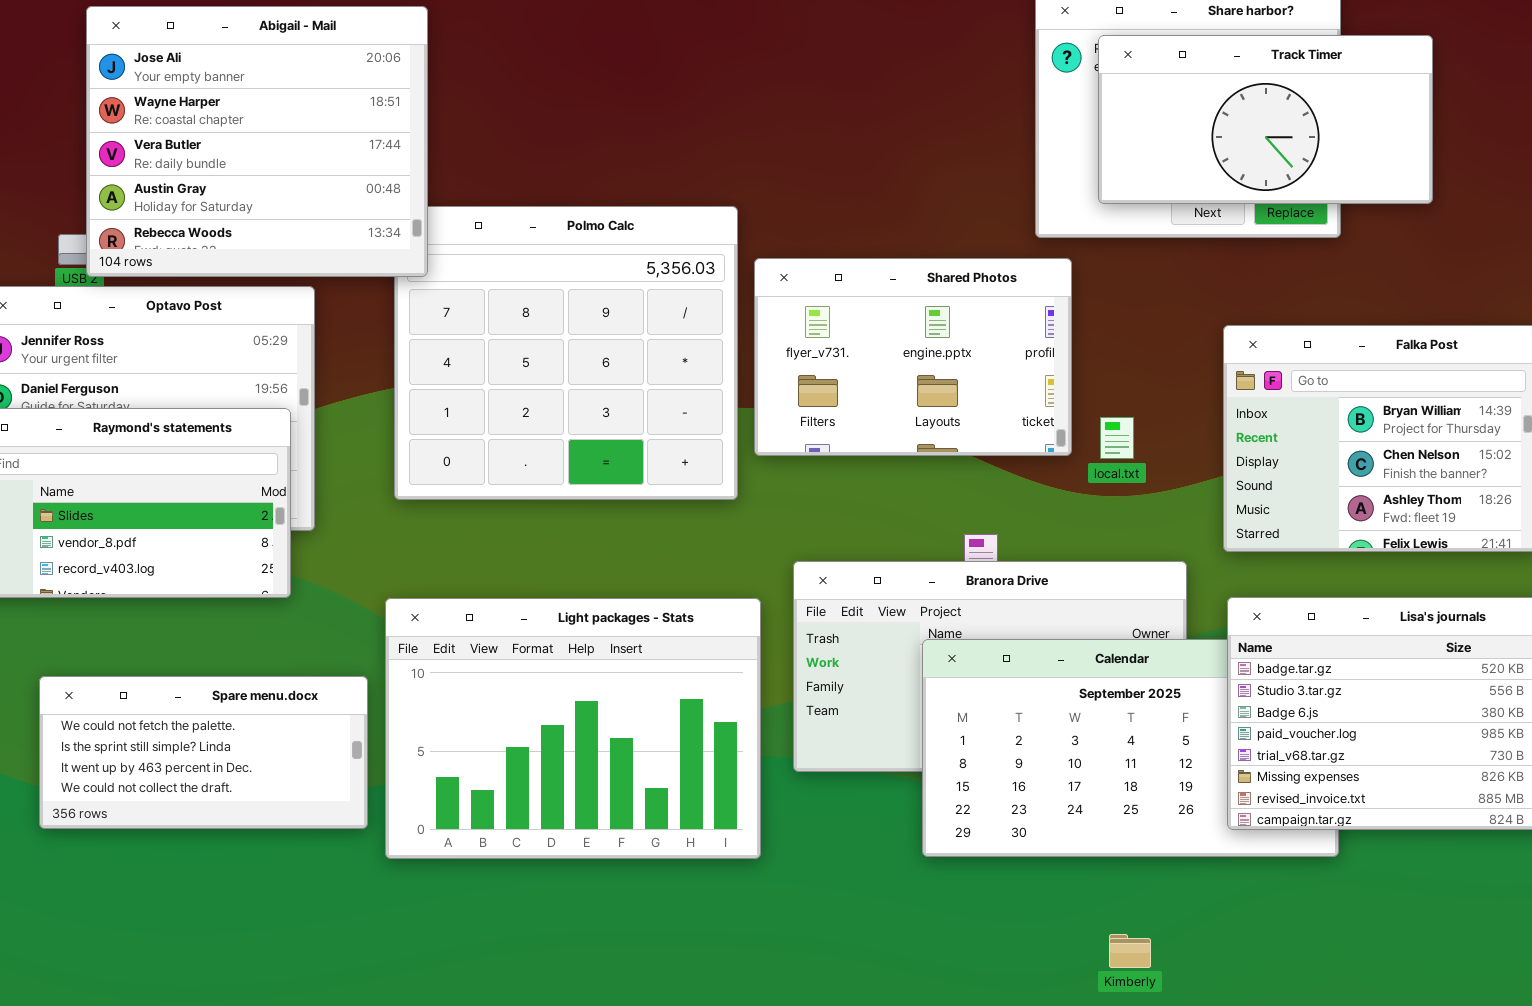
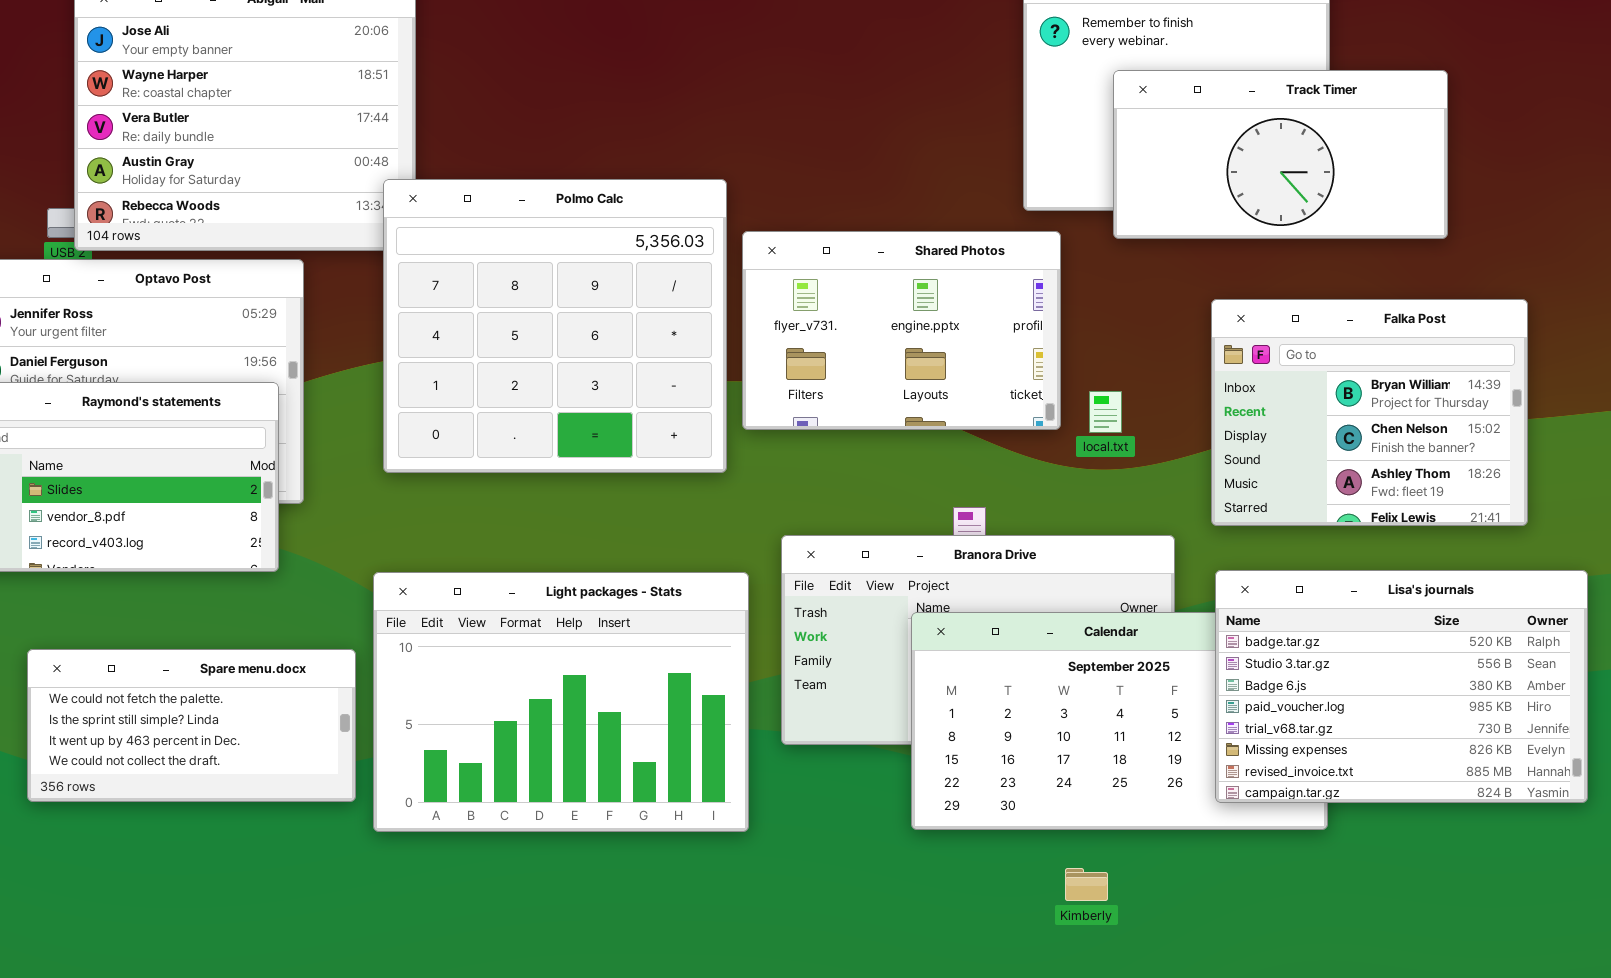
Track Timer: [1098,35,1433,204] -> [1113,70,1448,239], moved
Polmo Calc: [394,206,738,500] -> [383,179,727,473], raised
Kimberly: [1109,934,1151,968] -> [1065,868,1108,901], moved

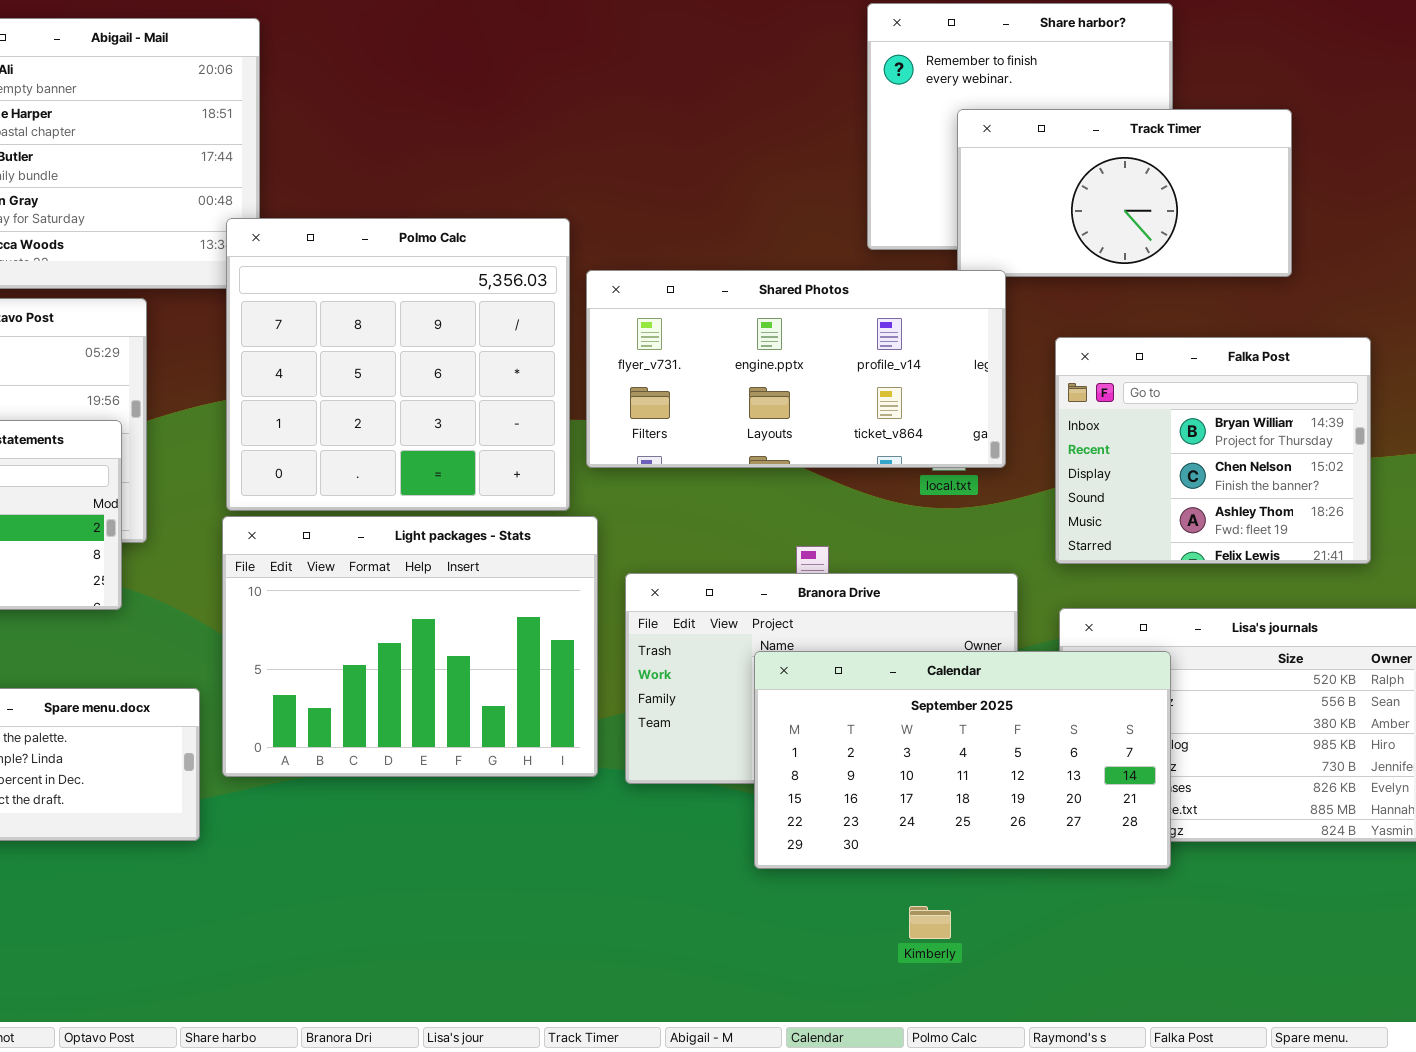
Shared Photos: [742,231,1061,430] -> [586,270,1006,468], resized
Light packages - Stats: [373,572,749,832] -> [222,516,598,777], moved
Calendar: [911,612,1328,830] -> [754,651,1171,869], raised

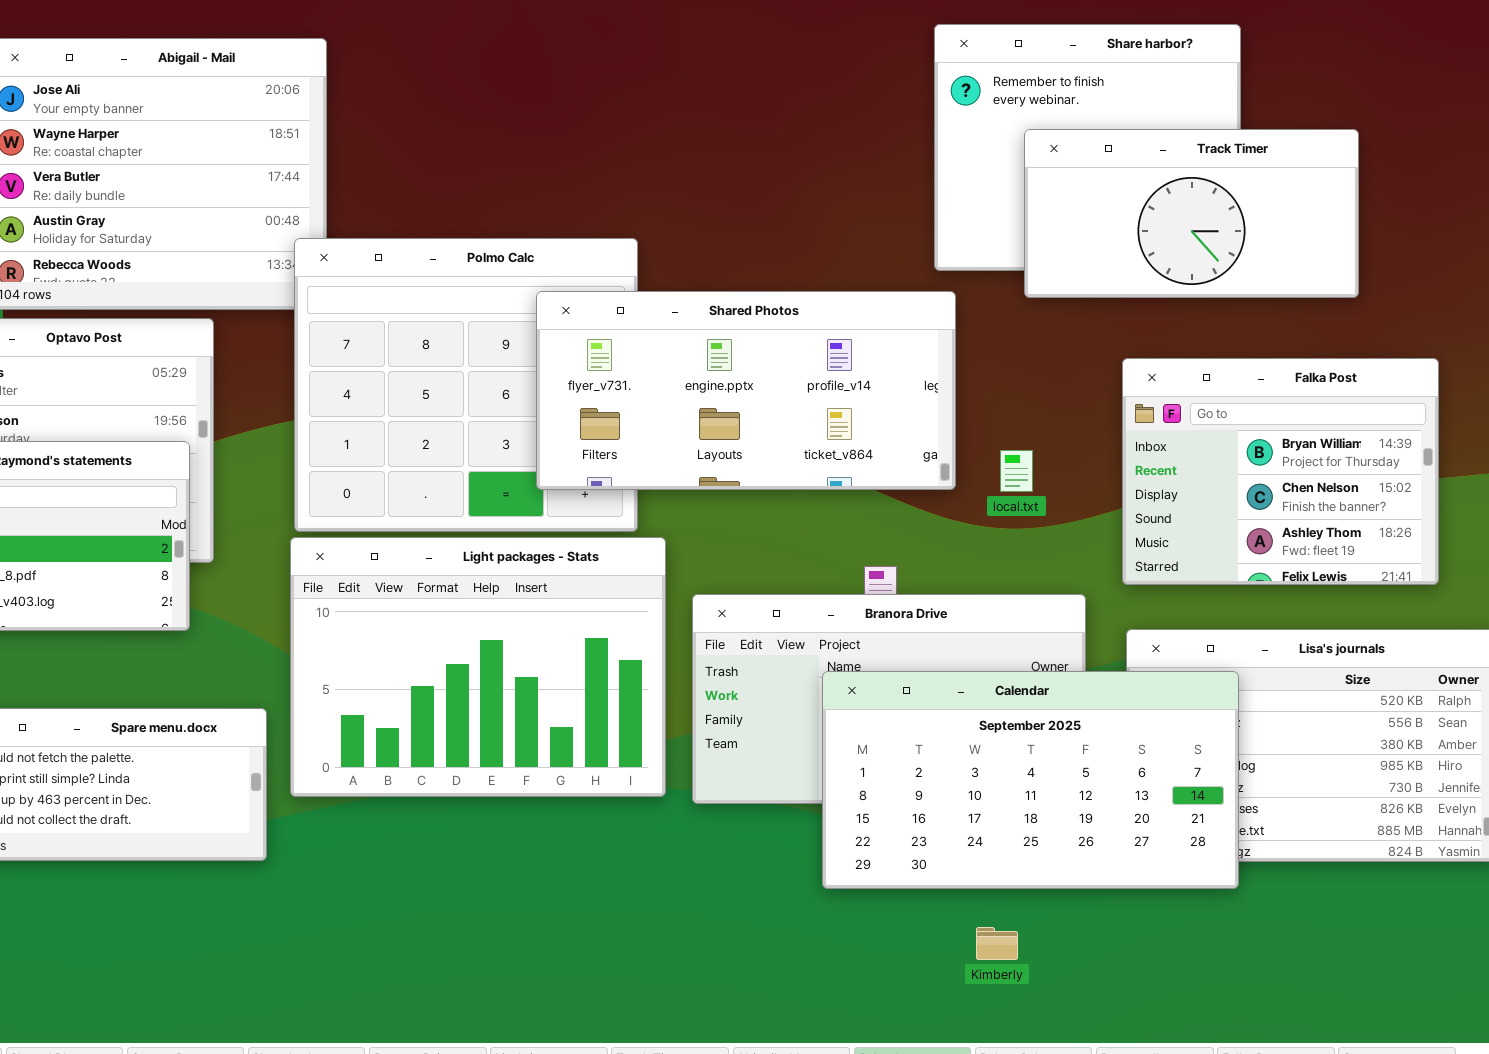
Shared Photos: [586,270,1006,468] -> [536,291,956,490], moved

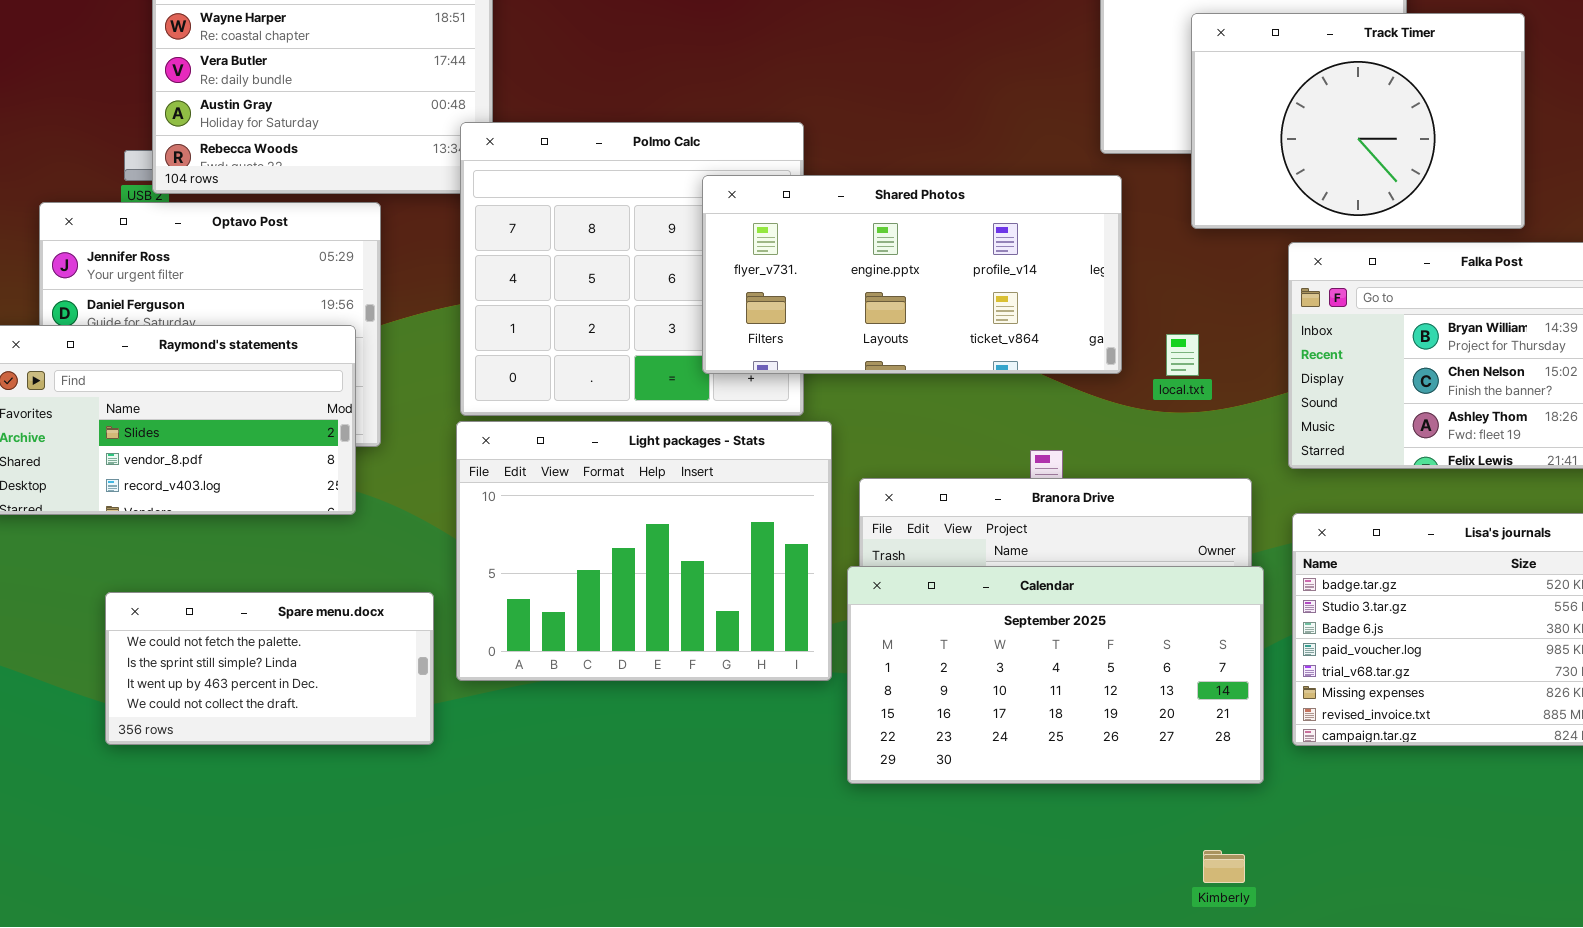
Track Timer: [1024,129,1359,298] -> [1191,13,1525,229], resized
Calendar: [822,671,1239,889] -> [847,566,1264,784], moved
Kimberly: [976,927,1018,960] -> [1203,850,1245,883], moved

